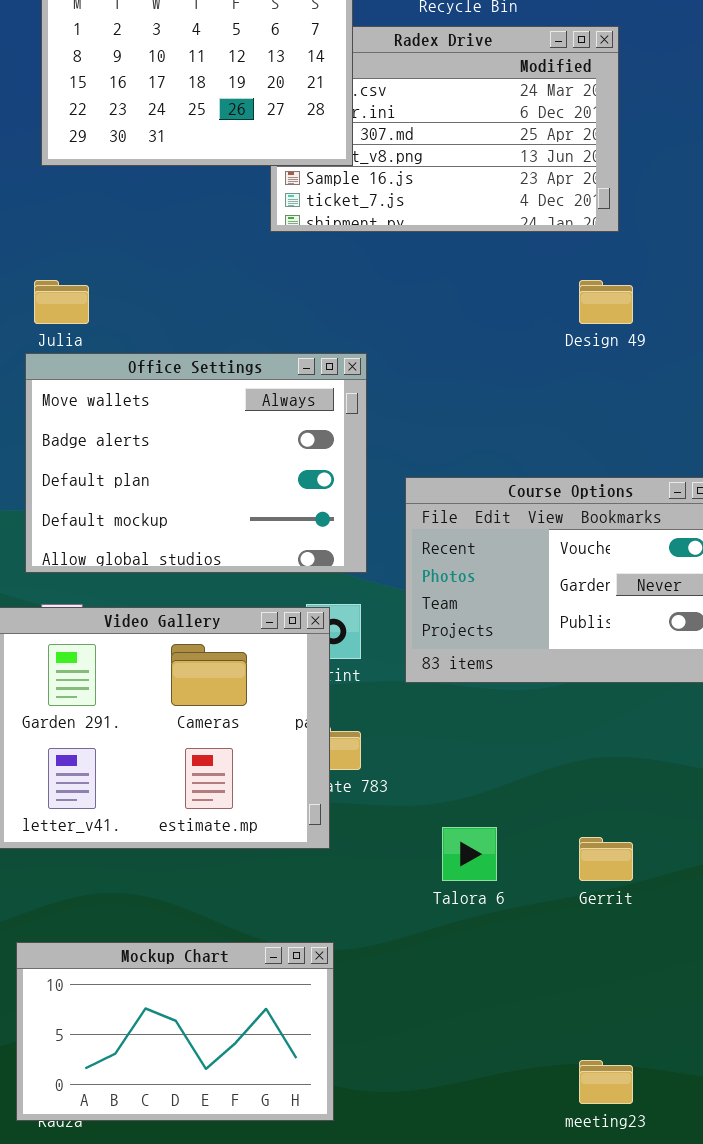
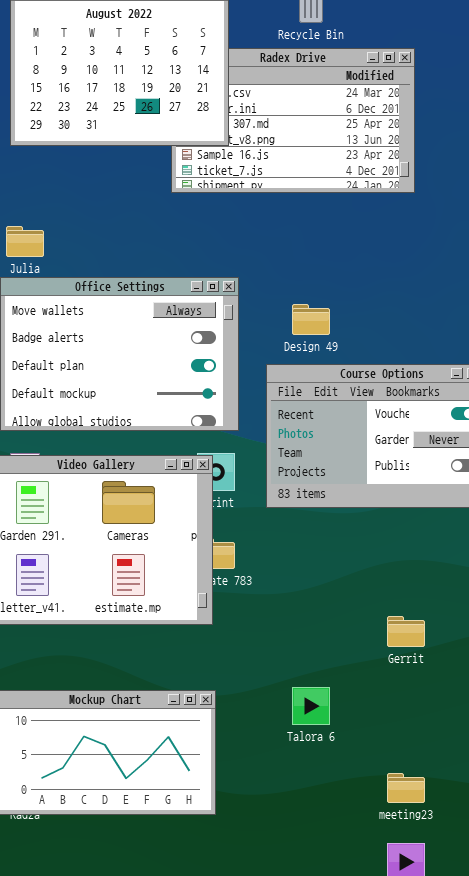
Design 49: [579,280,633,324] -> [292,304,330,335], moved
Talora 6: [442,827,497,881] -> [292,687,330,725], moved

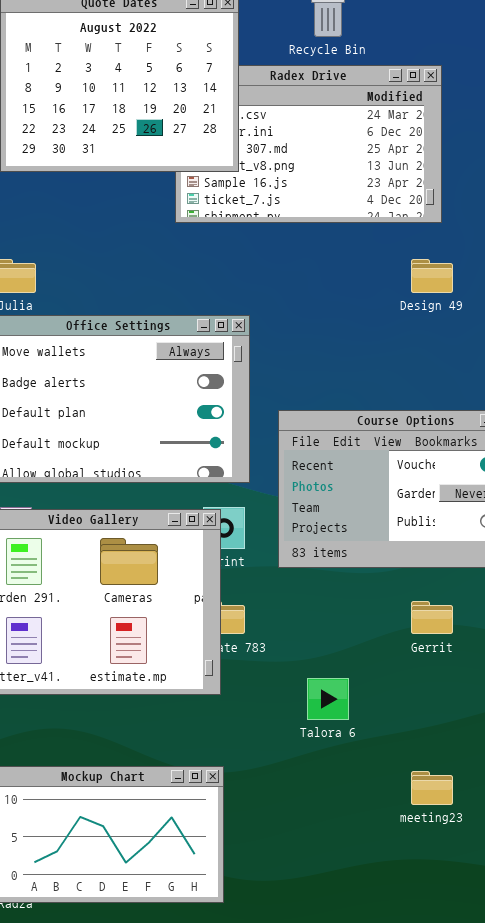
Design 49: [292,304,330,335] -> [411,259,453,293], moved
Gerrit: [387,616,425,647] -> [411,601,453,634], moved
Talora 6: [292,687,330,725] -> [307,678,349,720], moved
meeting23: [387,773,425,803] -> [411,771,453,805], moved

